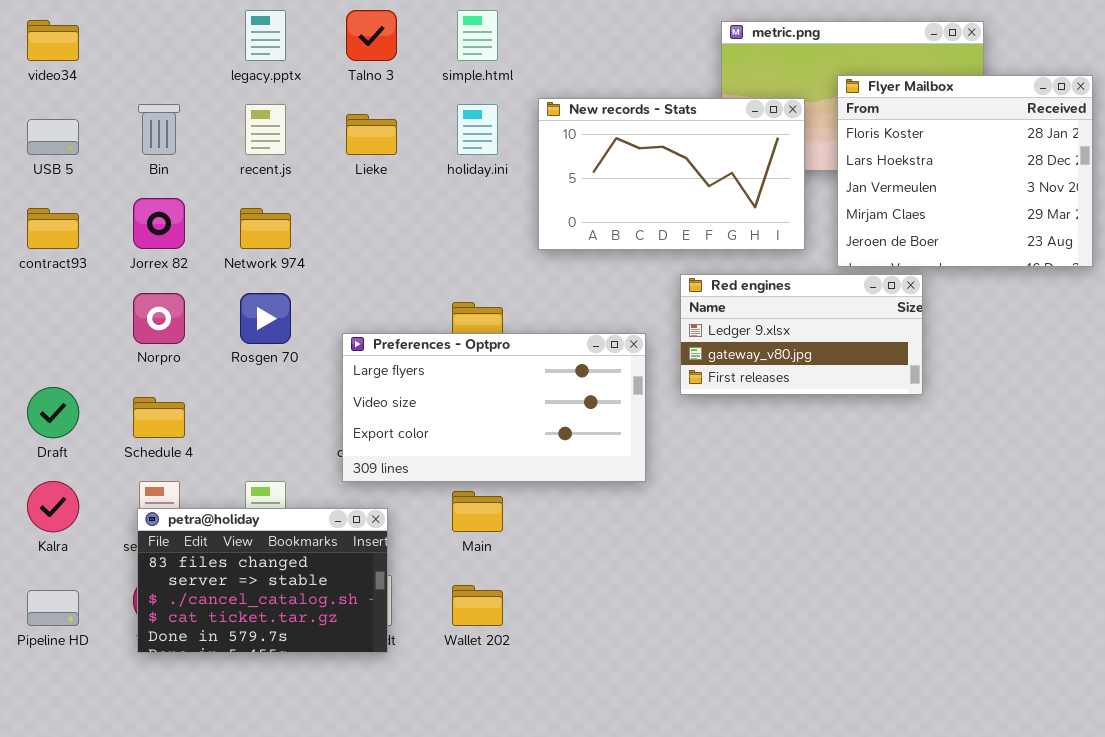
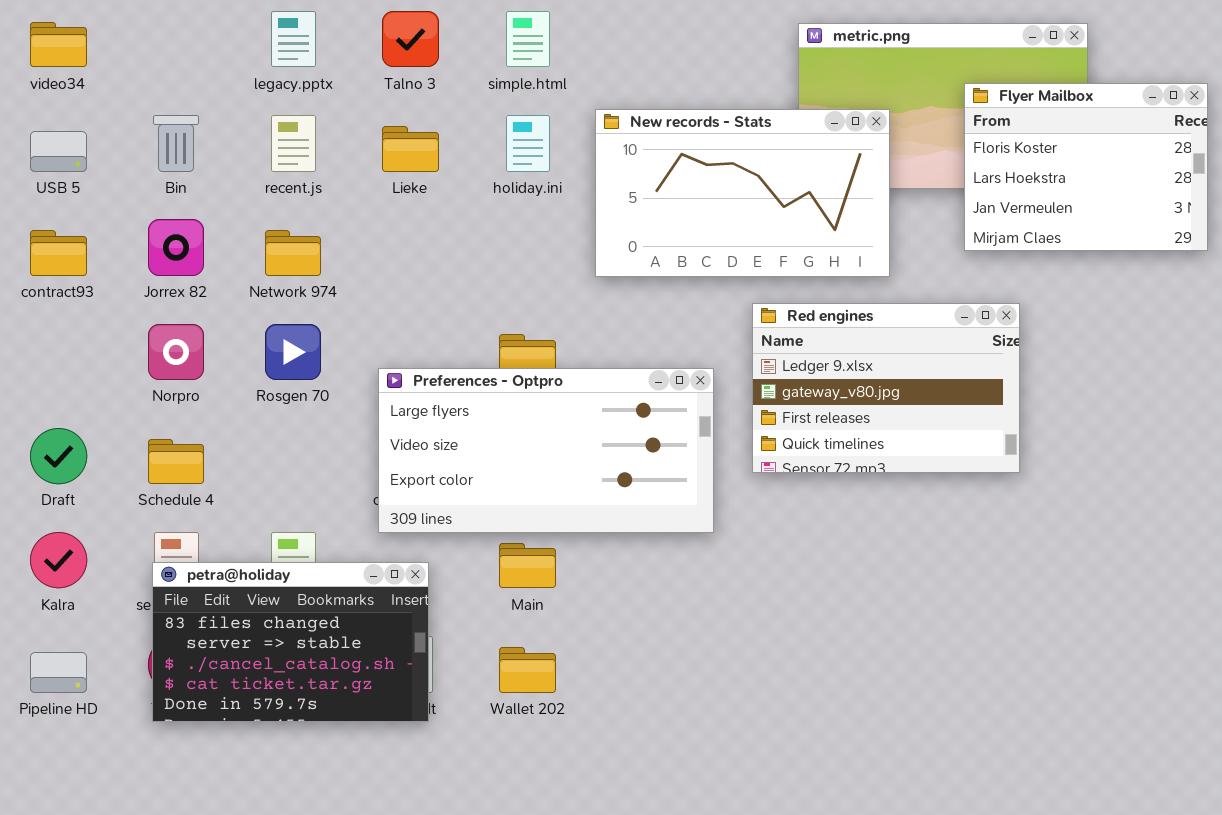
Flyer Mailbox: [837,75,1093,267] -> [964,83,1208,251], resized
Red engines: [680,274,923,395] -> [752,303,1020,473], resized

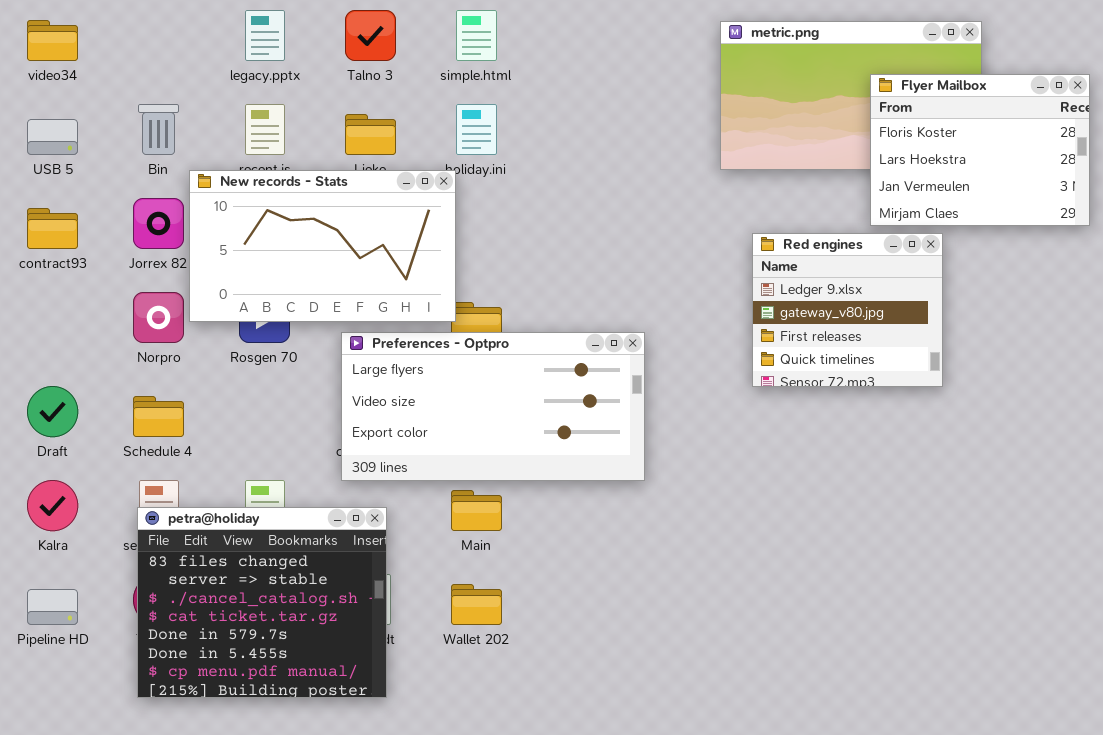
New records - Stats: [595,109,890,277] -> [189,170,456,322], moved
Red engines: [752,303,1020,473] -> [752,233,943,387], moved, resized
petra@holiday: [152,562,429,722] -> [137,507,387,698], resized

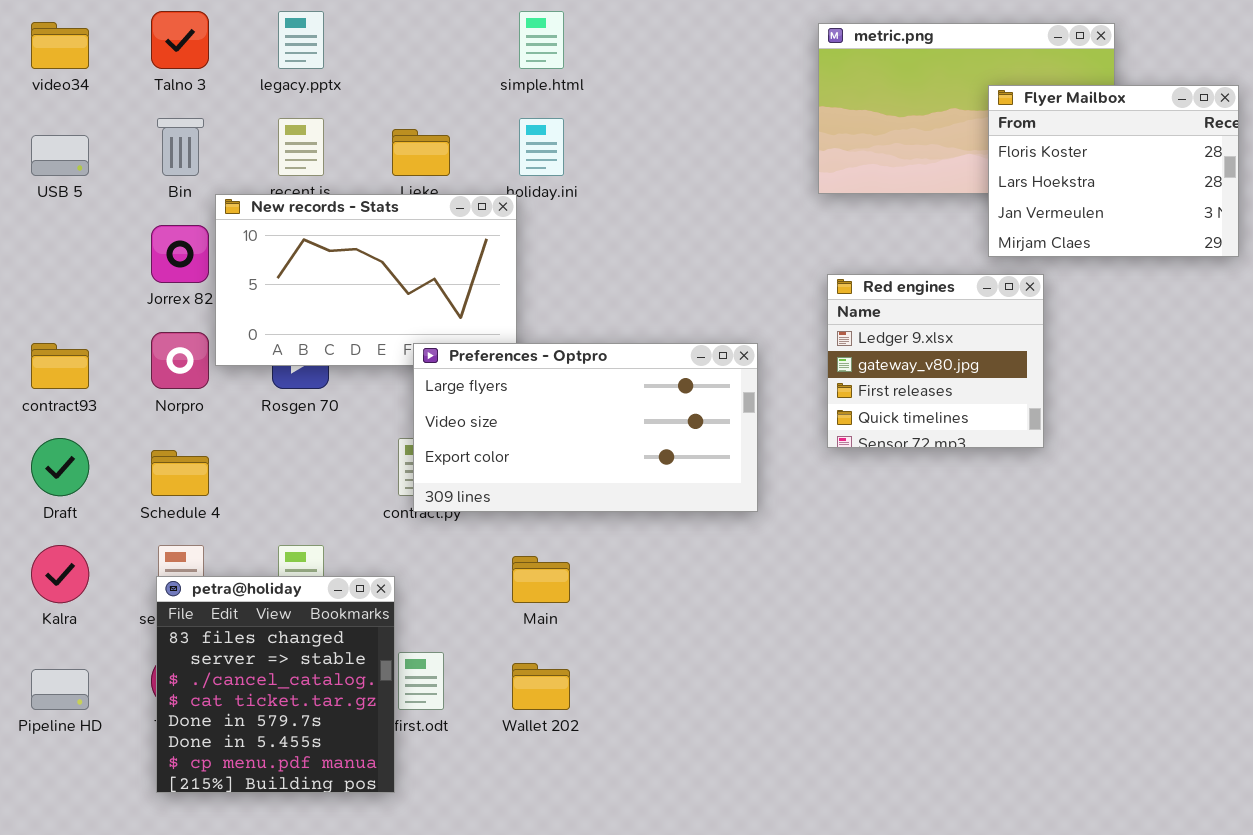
Talno 3: [345,10,396,61] -> [151,11,209,69], moved
contract93: [27,208,78,249] -> [31,343,89,389], moved
Red engines: [752,233,943,387] -> [827,274,1044,448], moved
Preferences - Optpro: [341,332,645,481] -> [413,343,758,512], moved
petra@holiday: [137,507,387,698] -> [156,576,395,793], resized

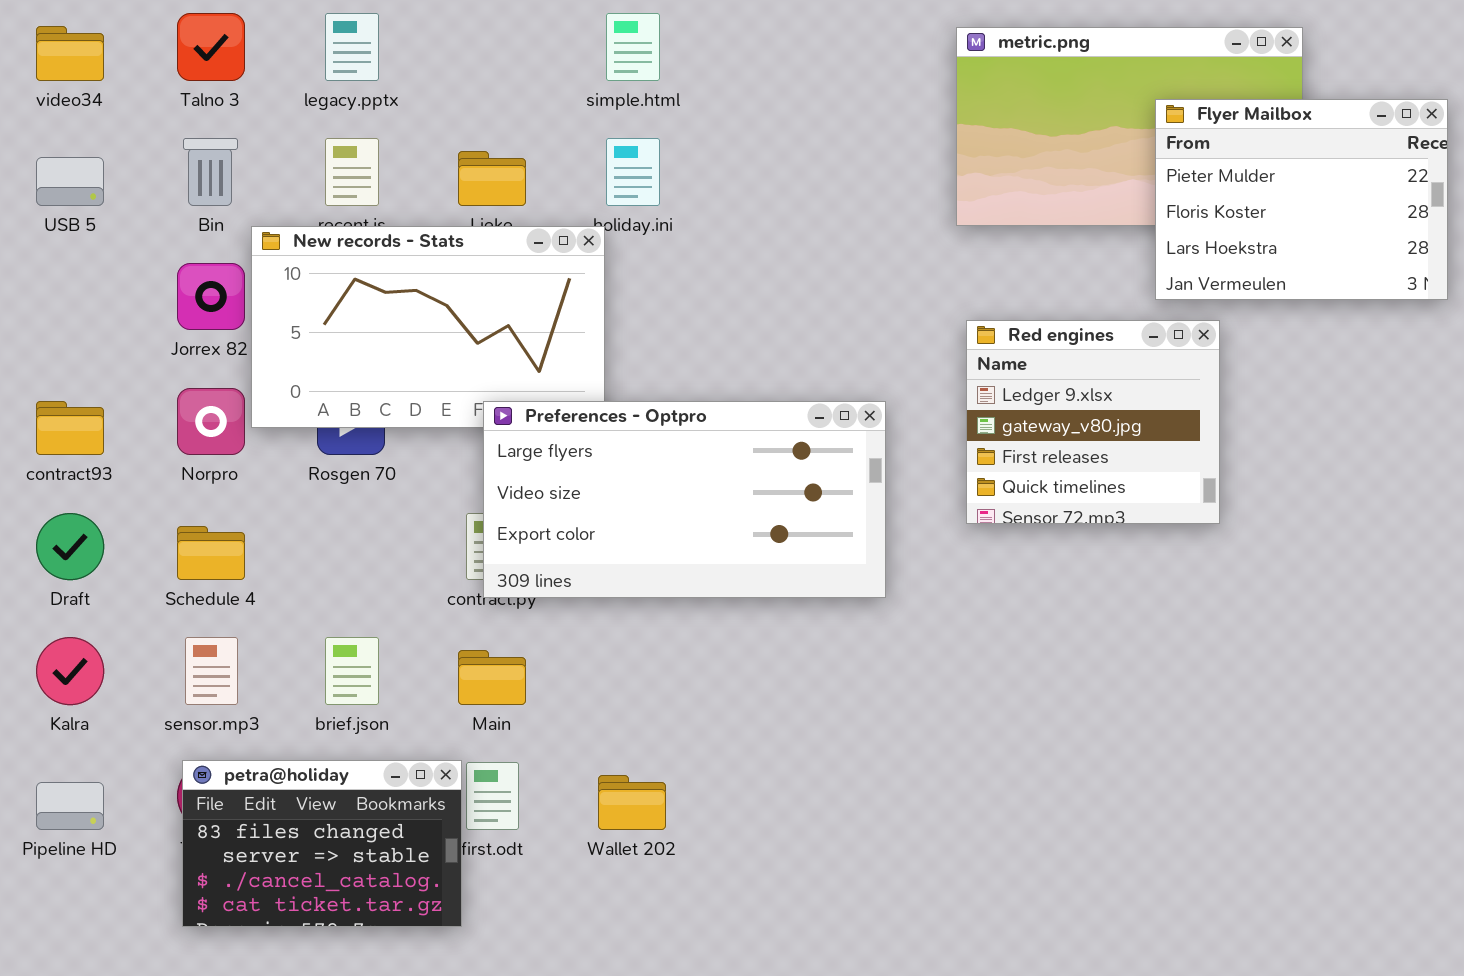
Flyer Mailbox: [988,85,1239,257] -> [1155,99,1448,300], scrolled up 1 row
Main: [512,556,570,603] -> [458,650,526,705], moved
petra@holiday: [156,576,395,793] -> [182,760,462,927], resized

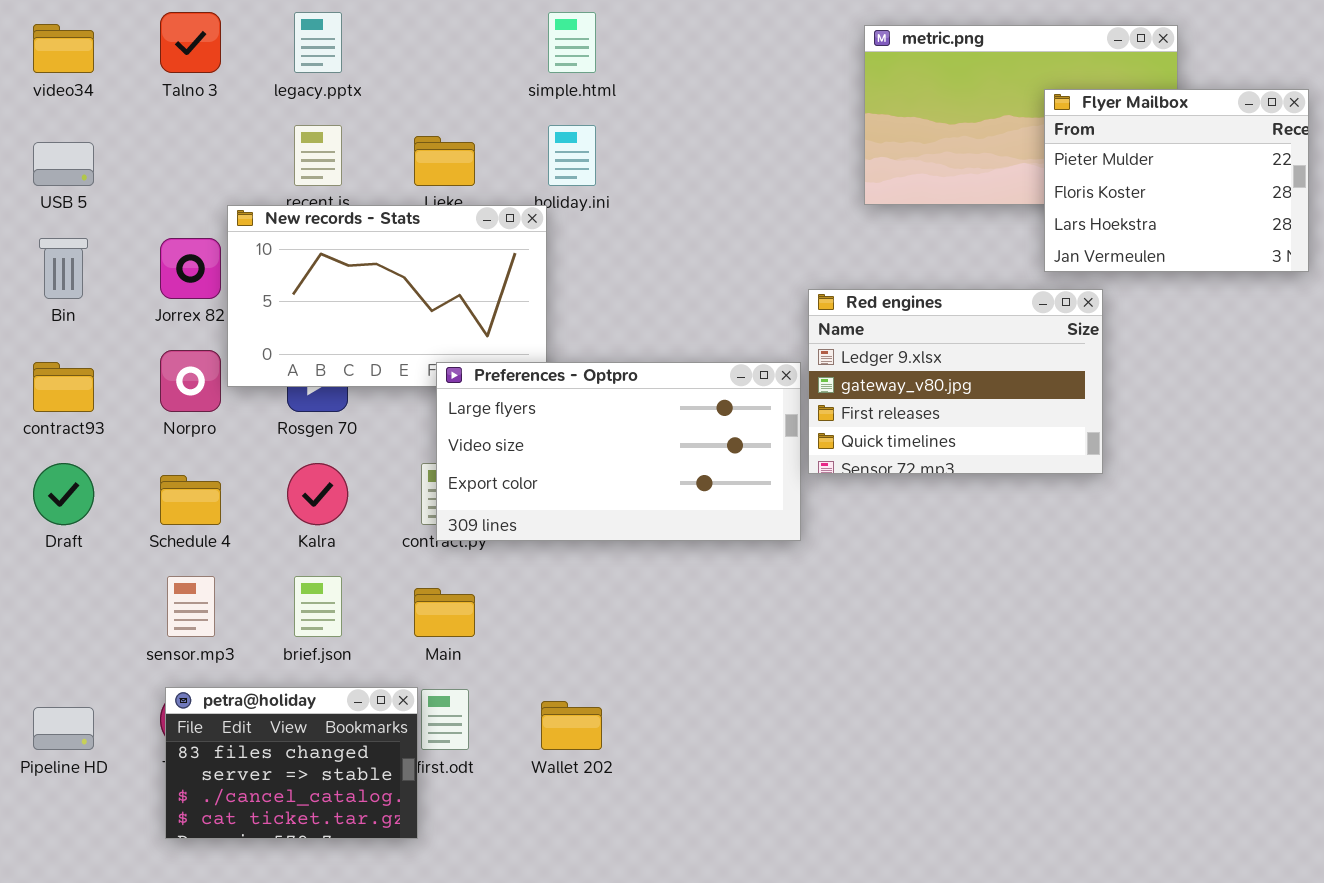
Bin: [183,138,238,206] -> [39,238,88,299], moved
Red engines: [966,320,1220,524] -> [808,289,1103,474], resized
Kalra: [36,637,104,705] -> [287,463,348,525], moved

